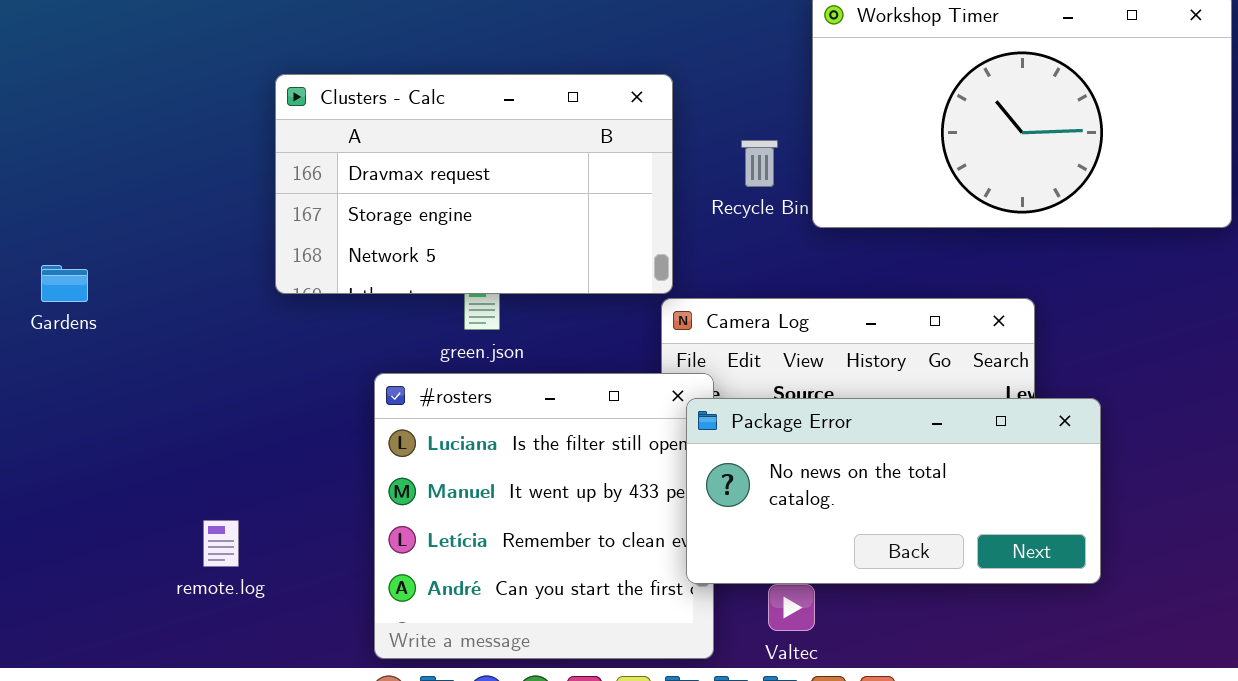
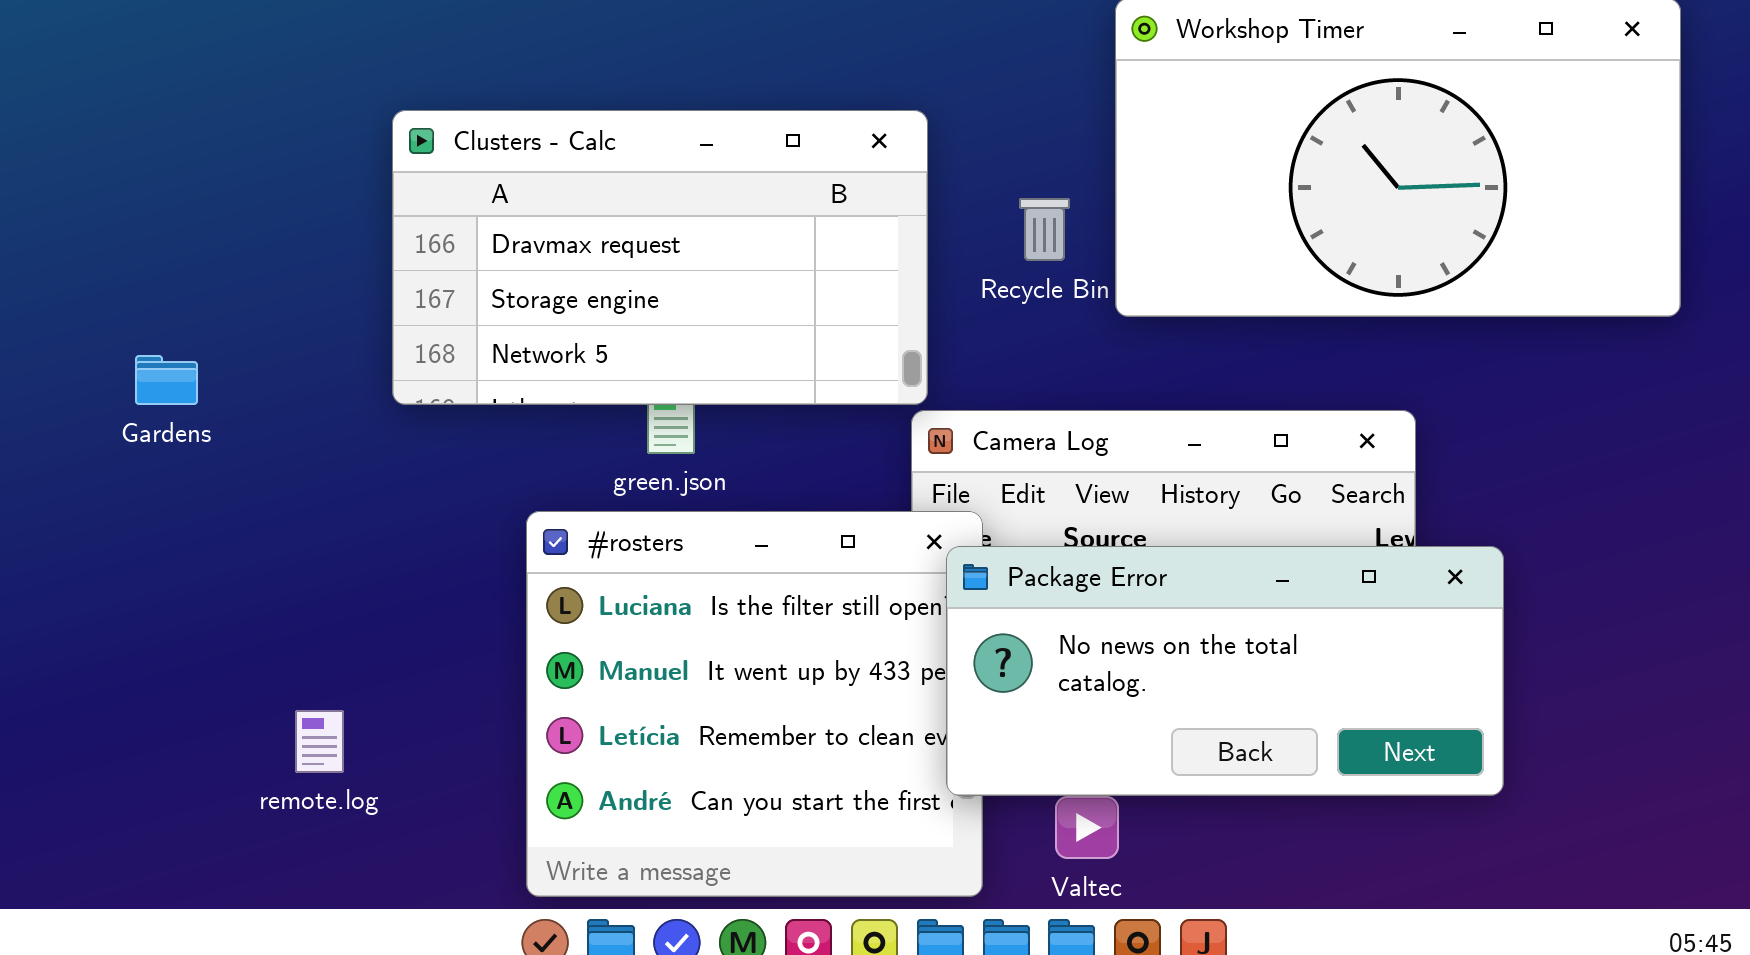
Gardens: [41,265,88,302] -> [135,355,198,405], moved

